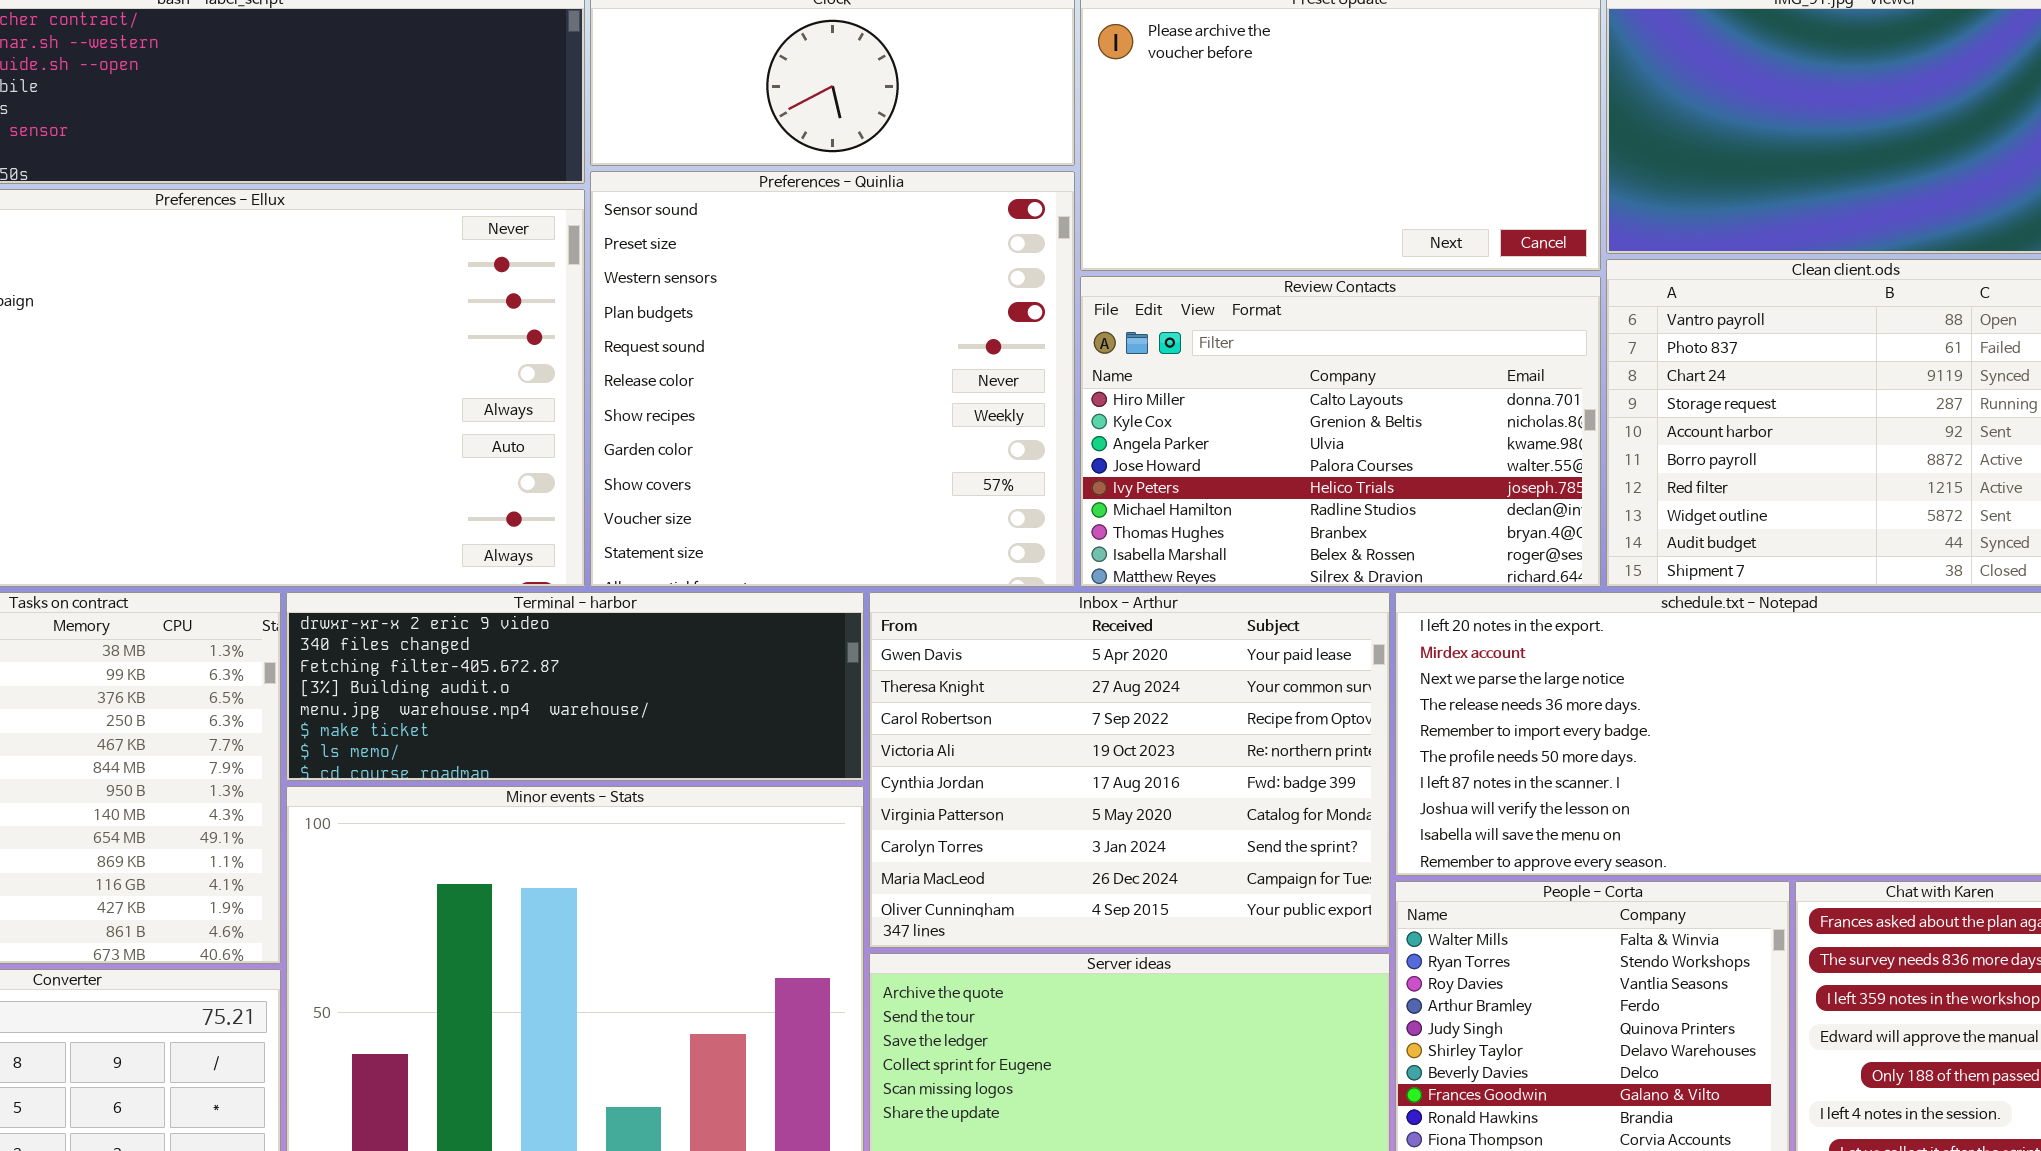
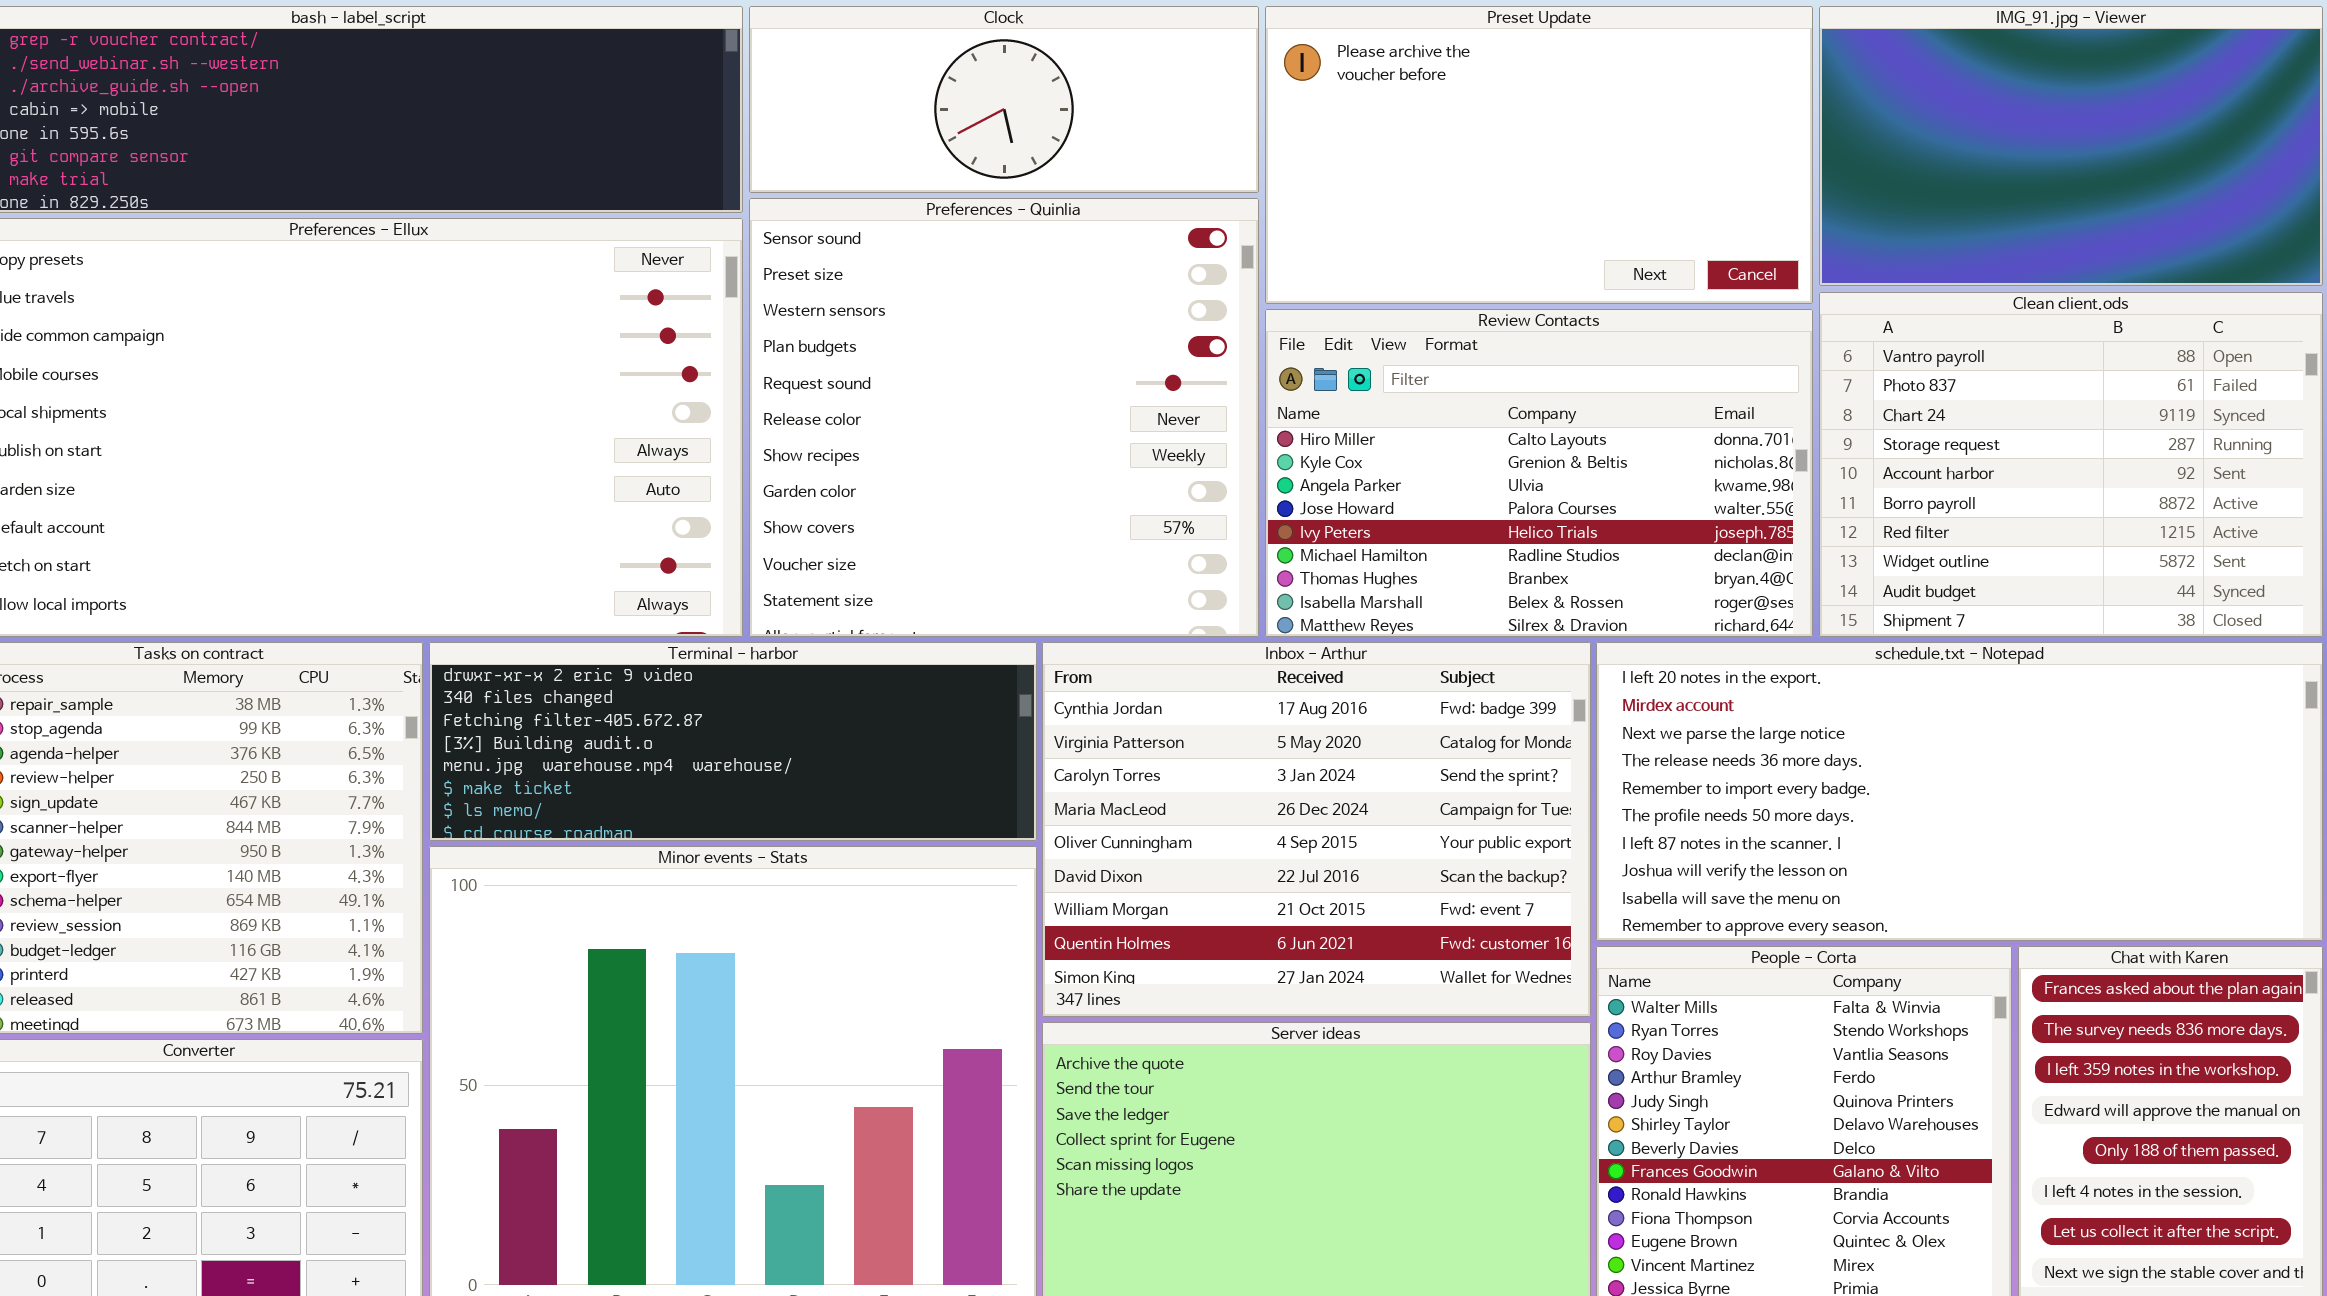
Inbox - Arthur: [869,592,1390,948] -> [1042,642,1591,1017], scrolled down 4 rows

